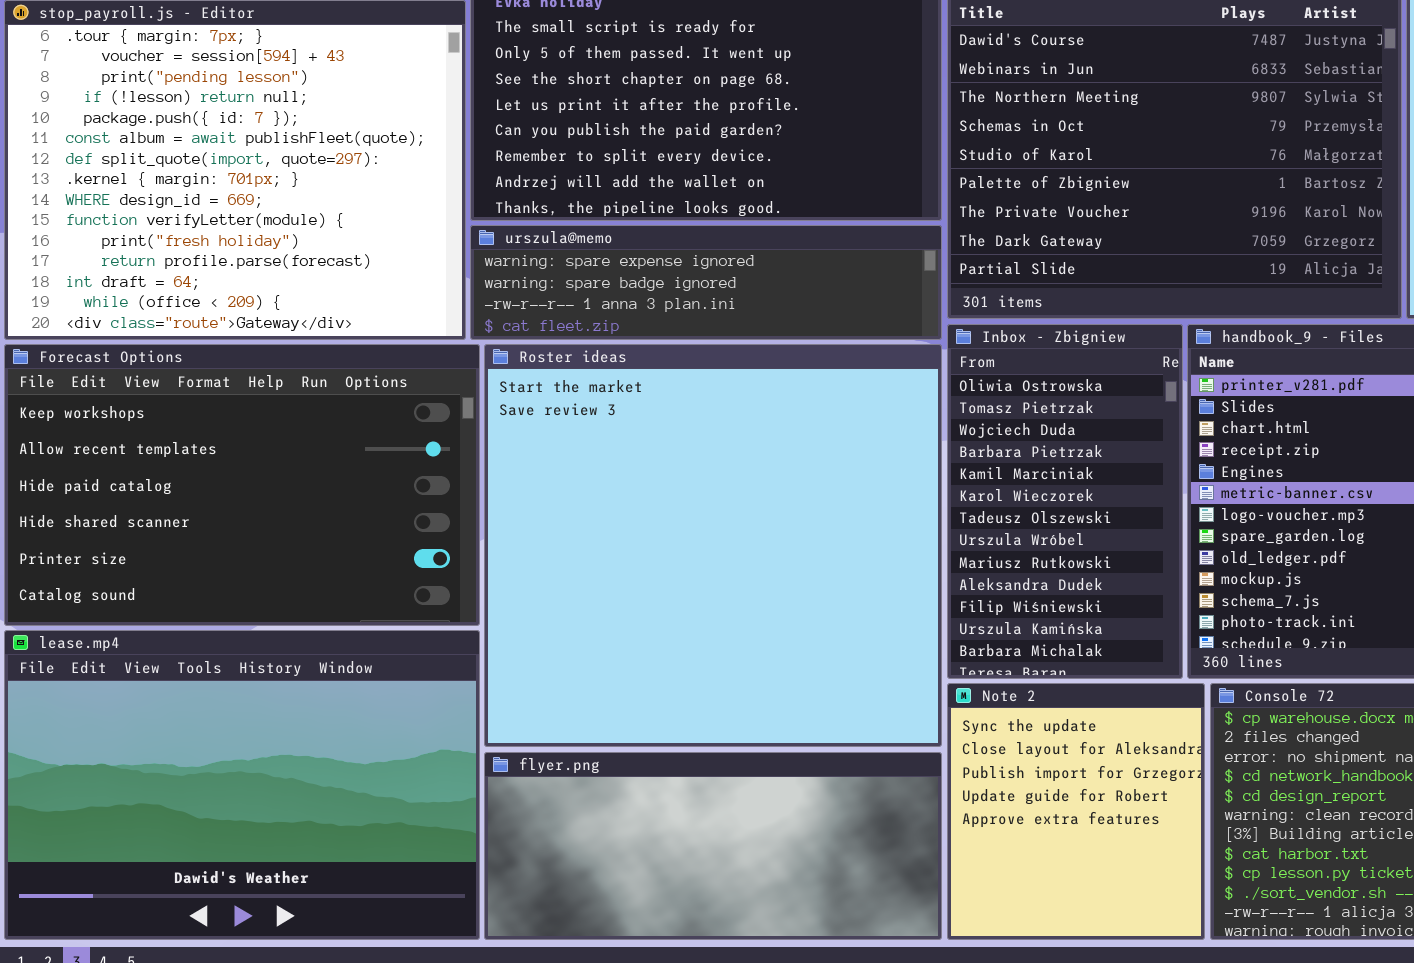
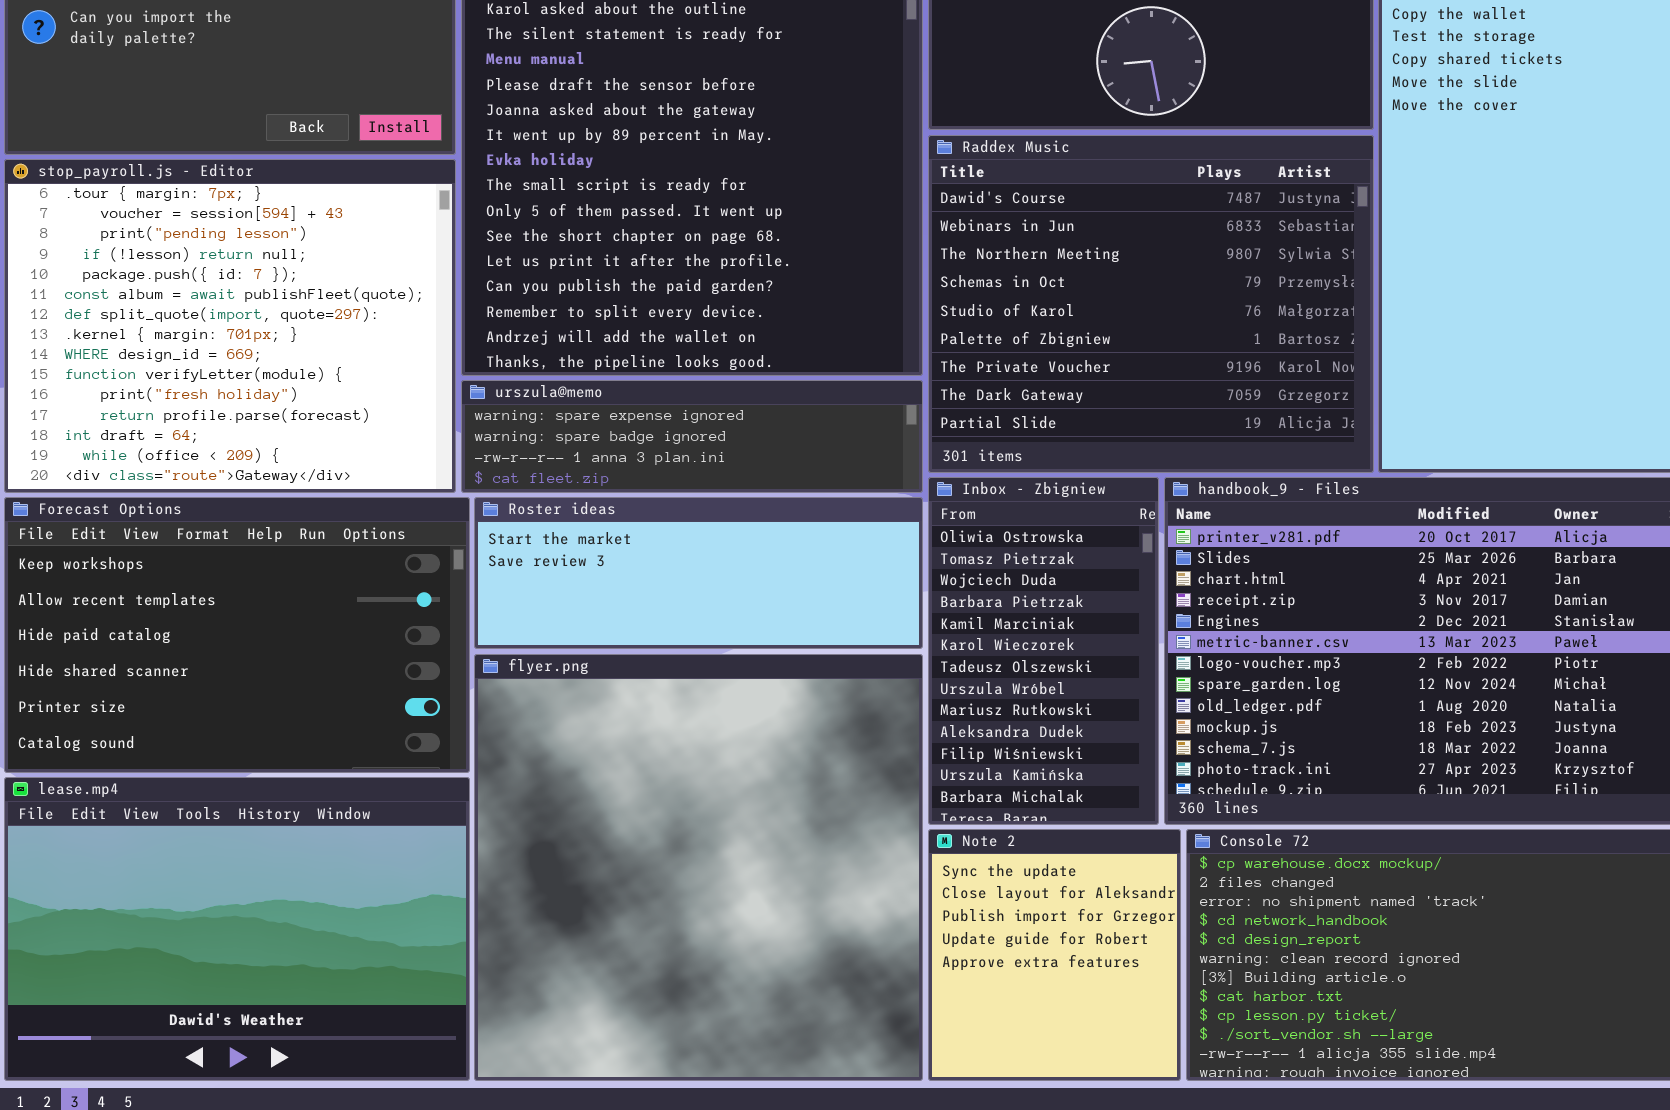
Roster ideas: [484,344,942,747] -> [474,497,923,649], resized
flyer.png: [484,752,942,940] -> [474,654,923,1081], resized

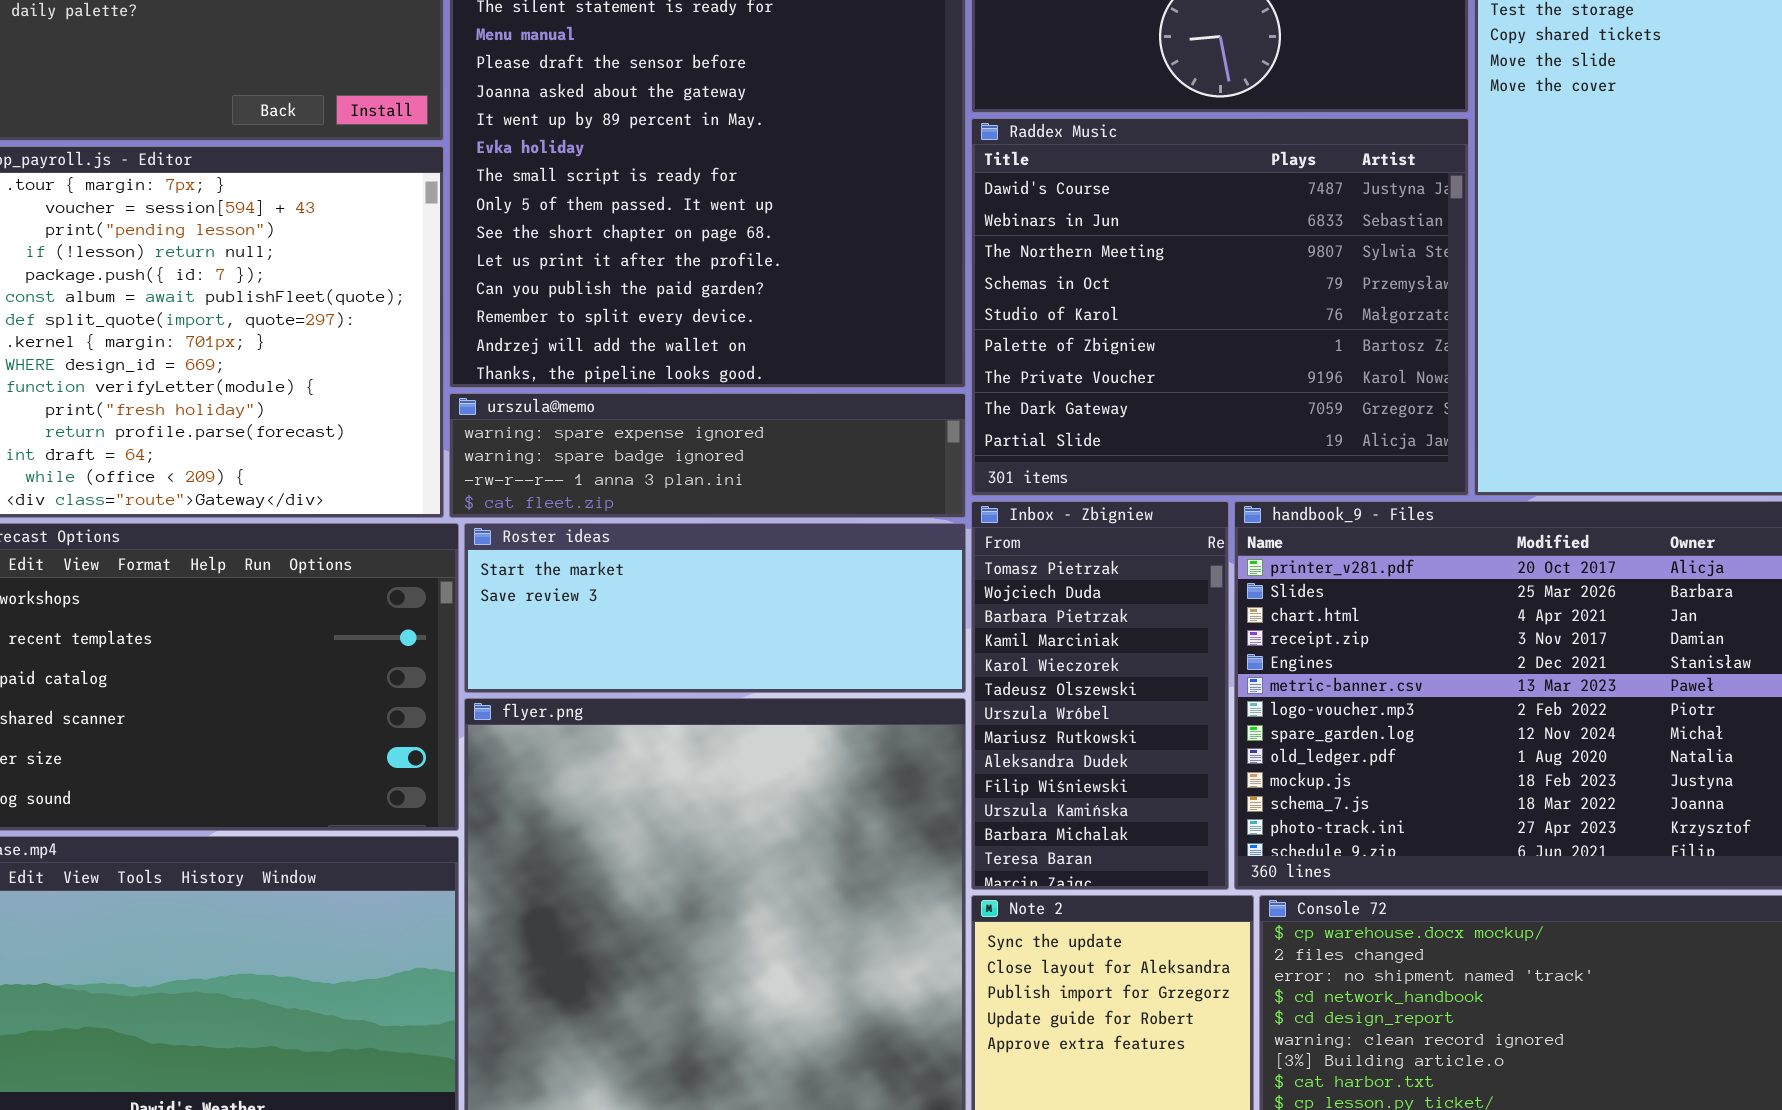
Inbox - Zbigniew: [928,477,1159,825] -> [971,501,1229,890], scrolled down 1 row

